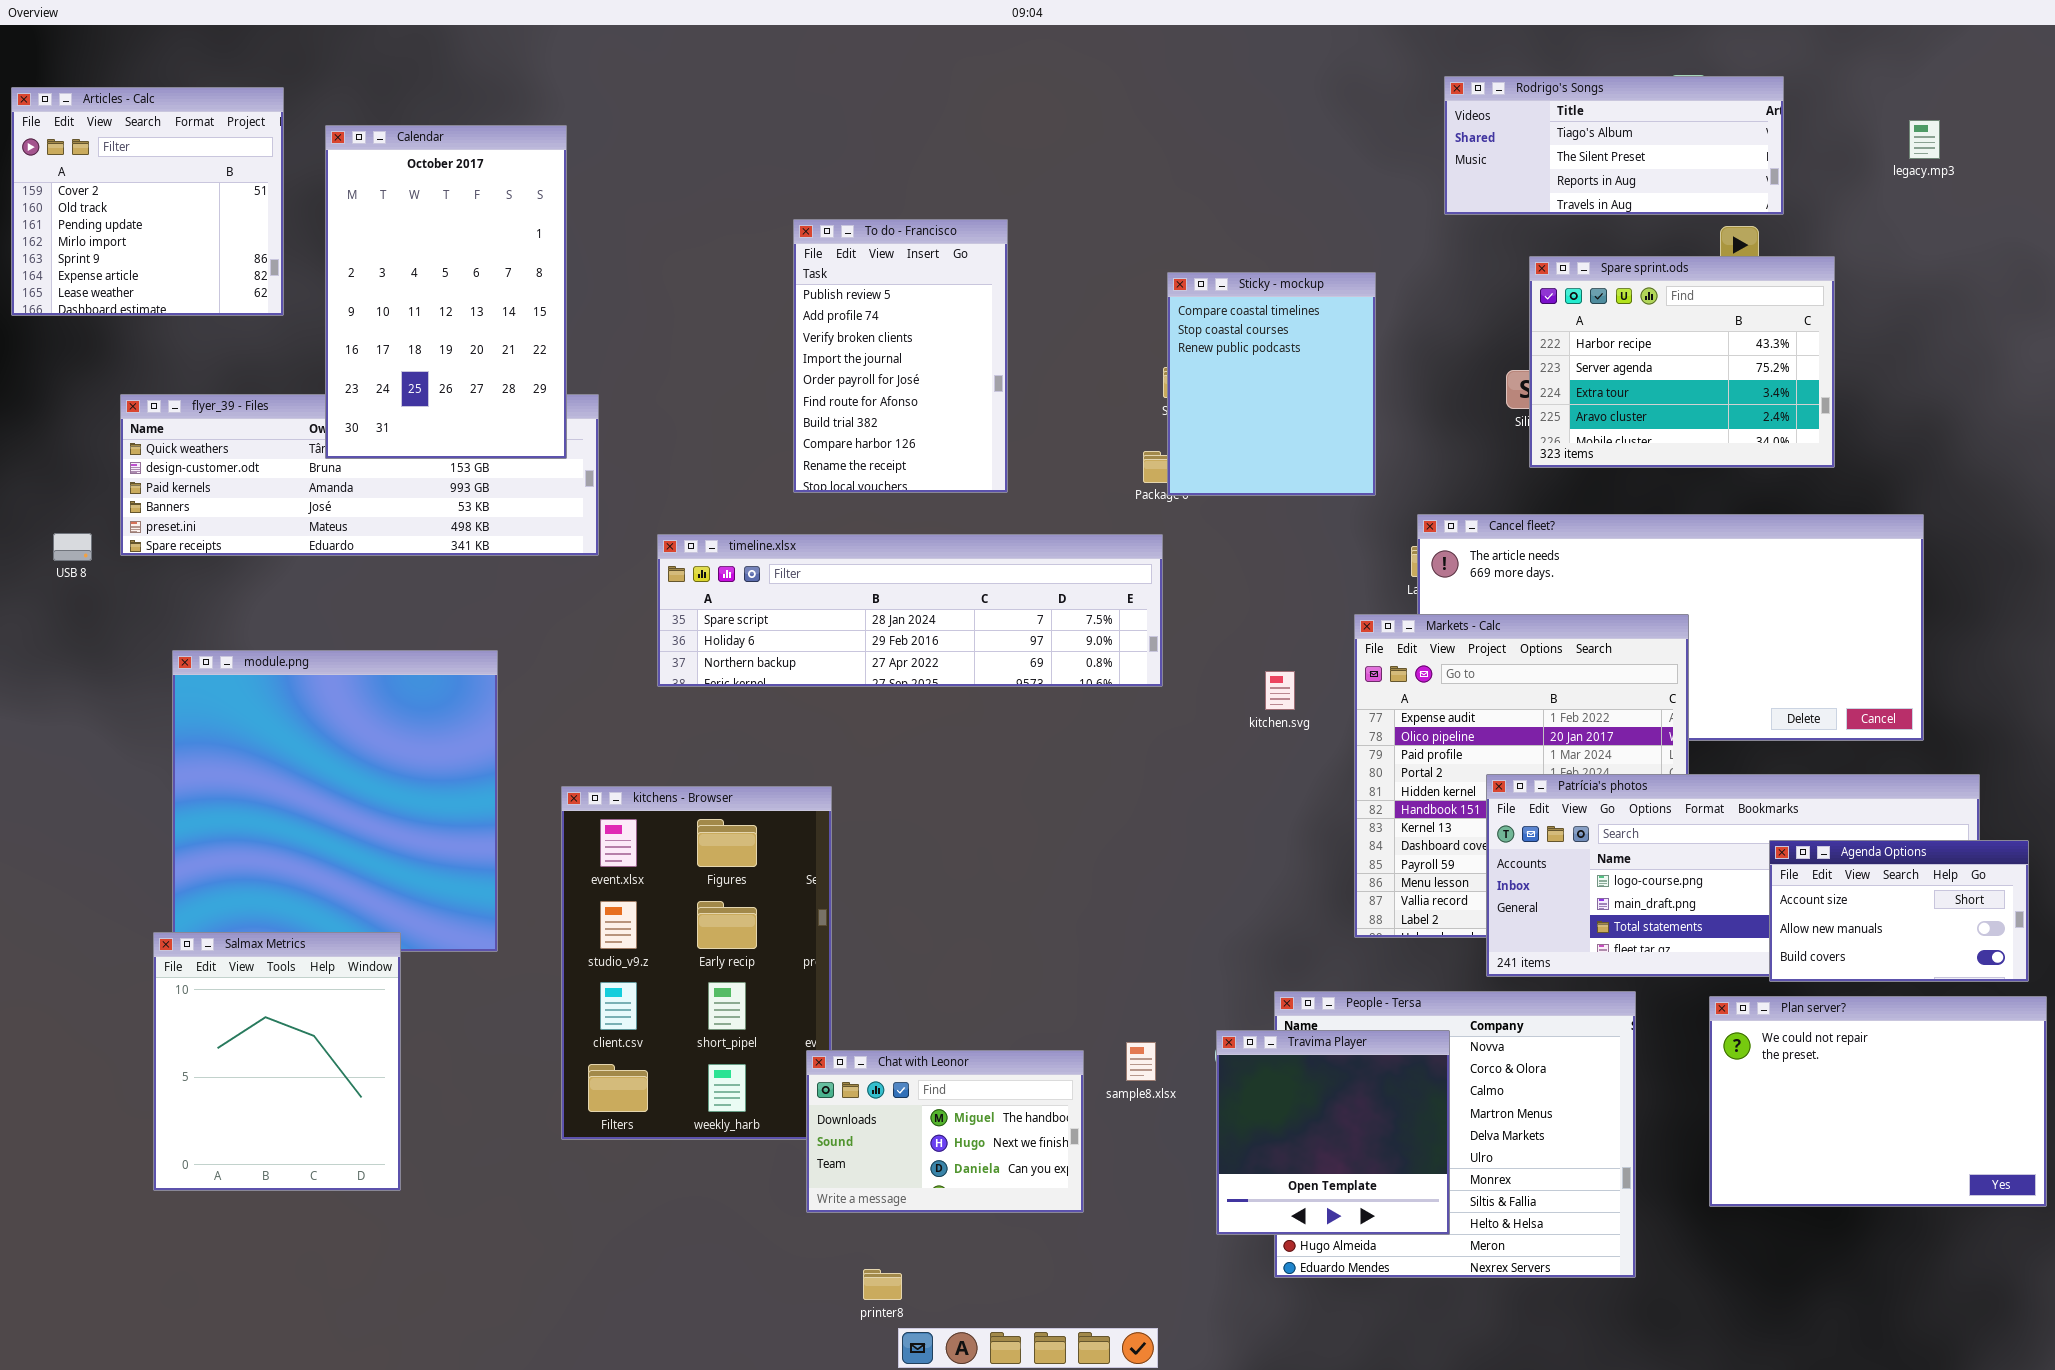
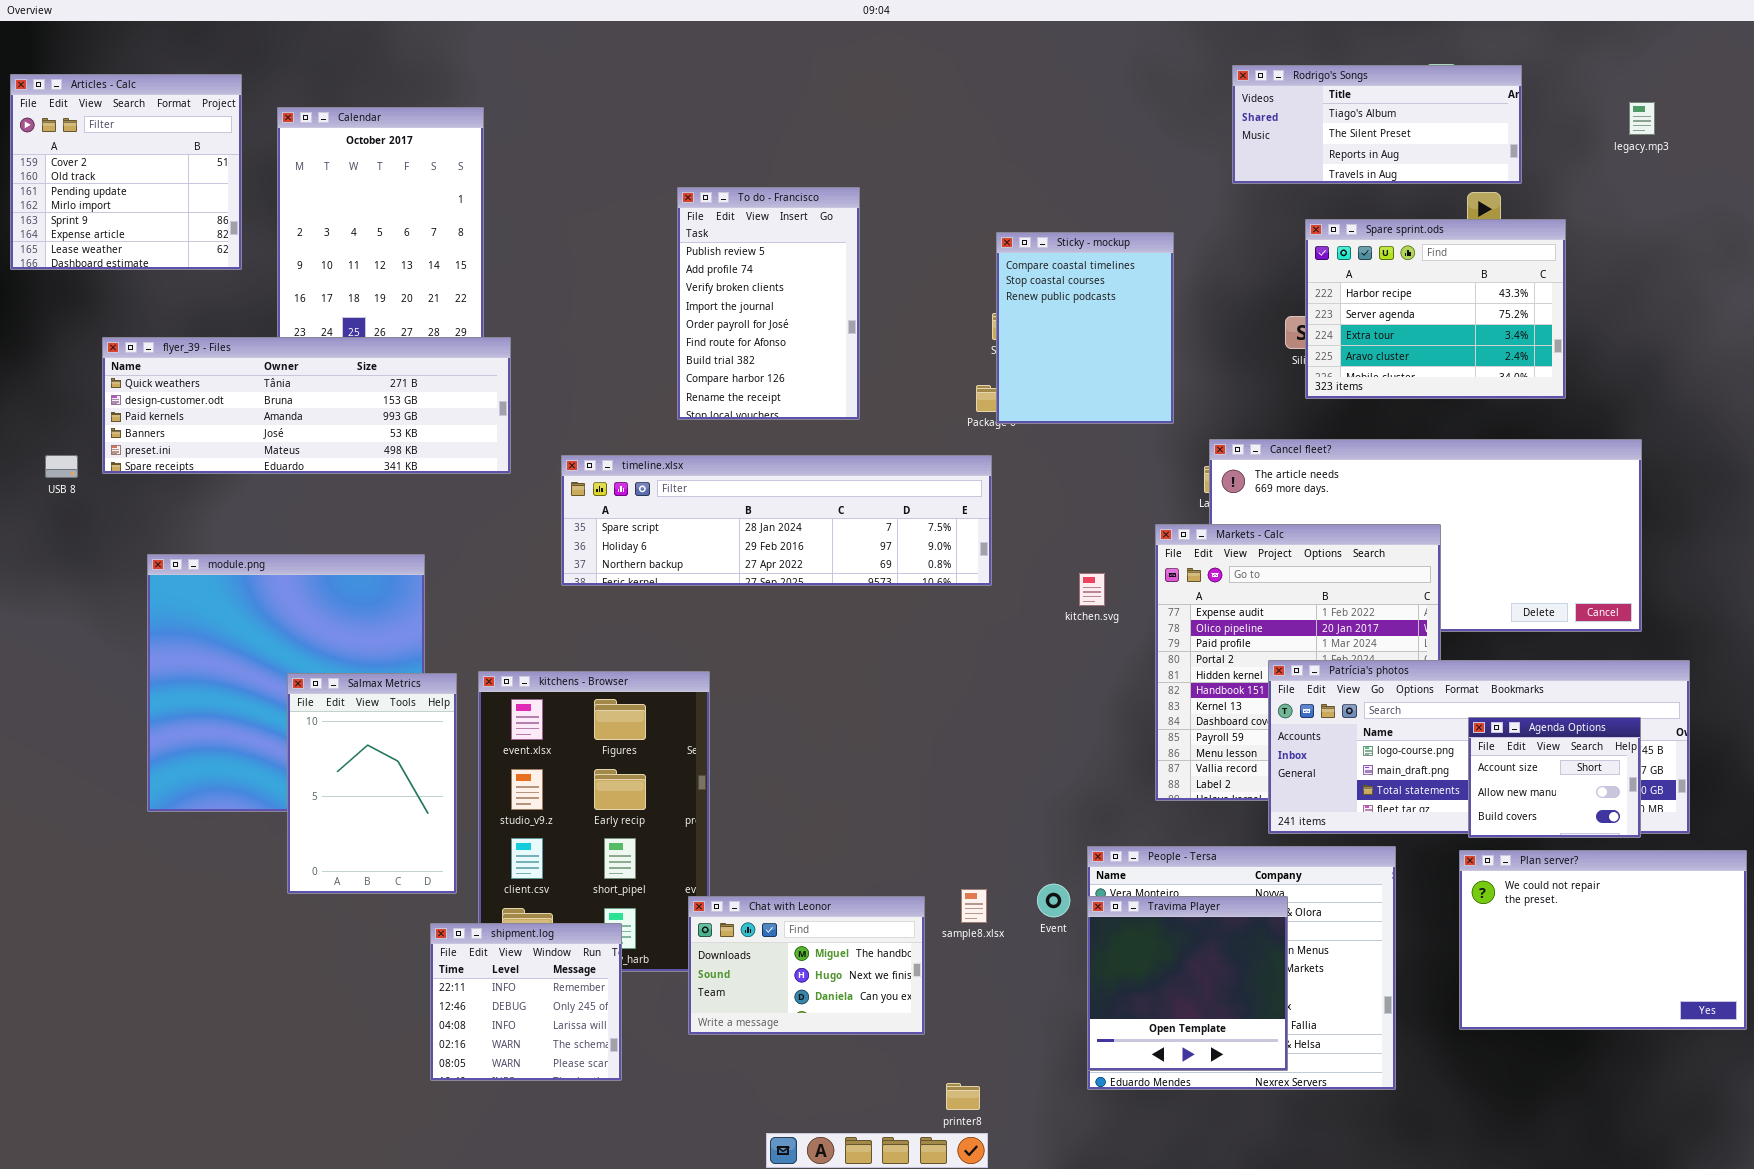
flyer_39 - Files: [120,394,599,556] -> [102,337,511,474], raised
Agenda Options: [1769,840,2029,982] -> [1468,717,1641,838], moved, resized
Salmax Metrics: [153,932,401,1191] -> [287,673,457,894], moved, resized
Travima Player: [1216,1030,1450,1235] -> [1087,896,1288,1071], moved
shipment.log: none -> [430,923,622,1081], opened
printer8: [863,1269,902,1300] -> [946,1083,980,1110], moved

